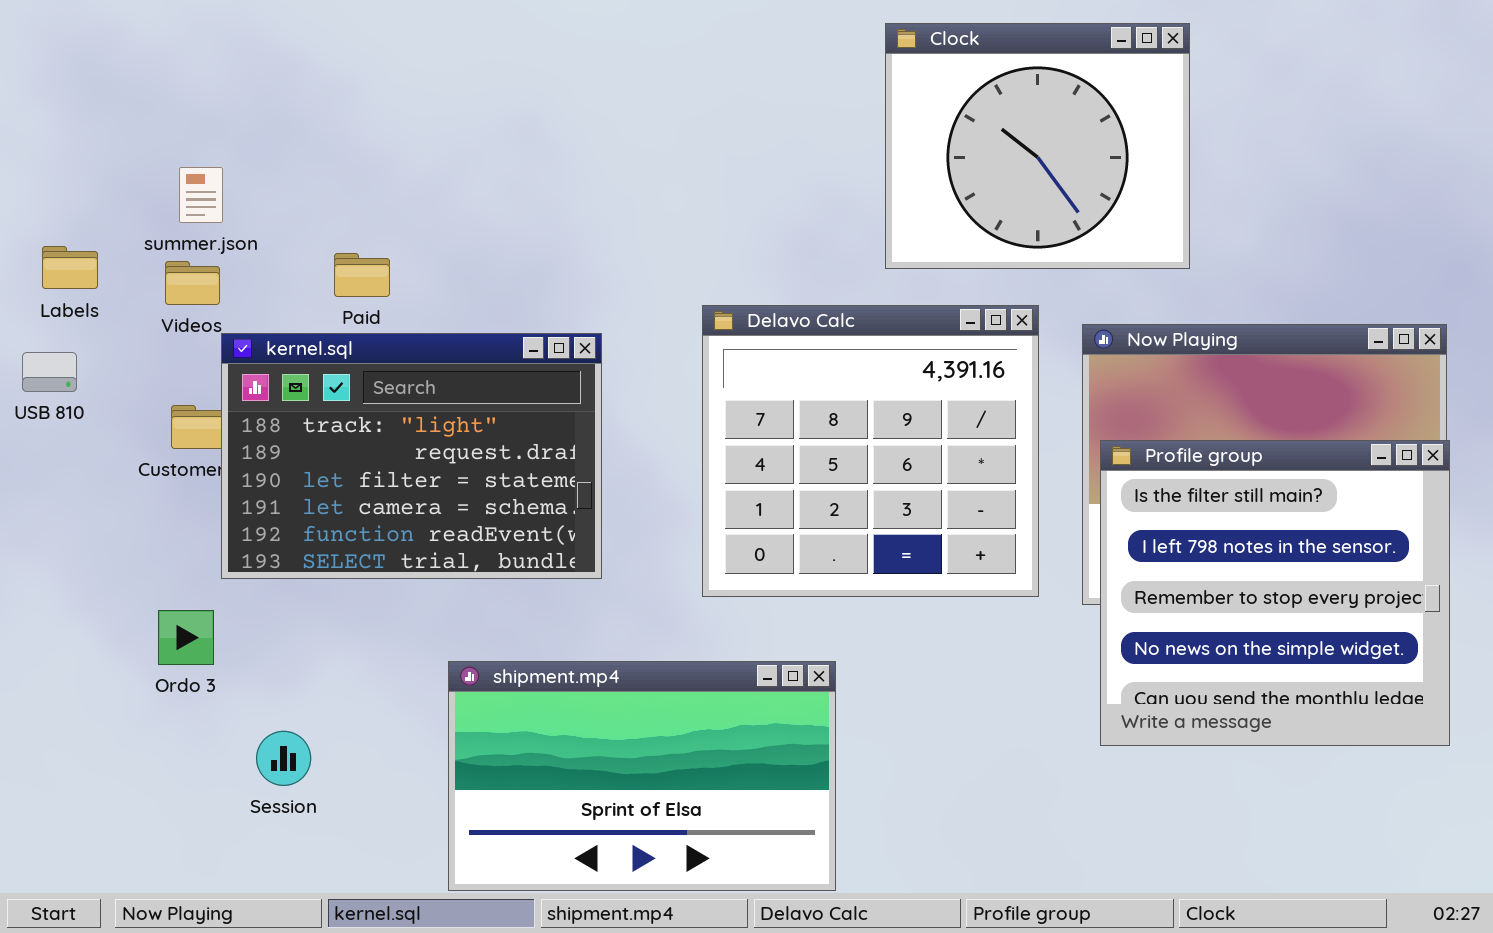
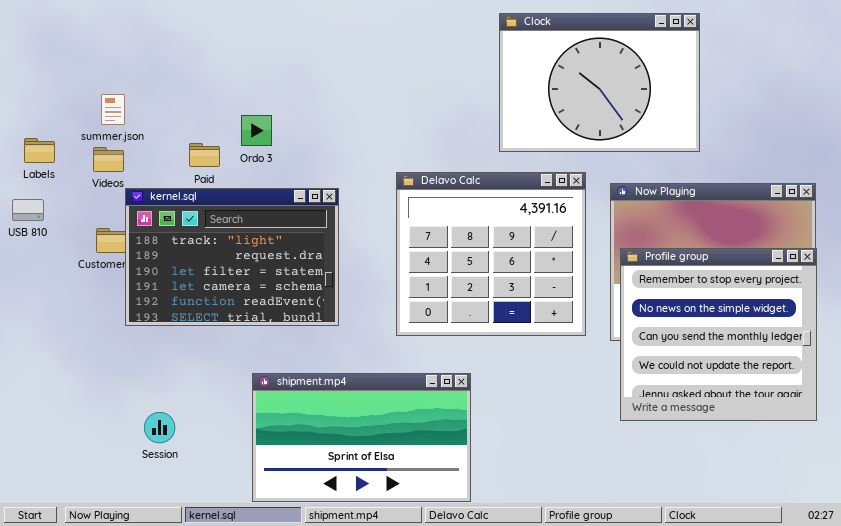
Clock: [885,23,1190,269] -> [499,13,700,152], resized
Profile group: [1100,440,1450,746] -> [620,248,817,421], scrolled down 2 rows
Ordo 3: [158,610,214,665] -> [241,115,272,146], moved

